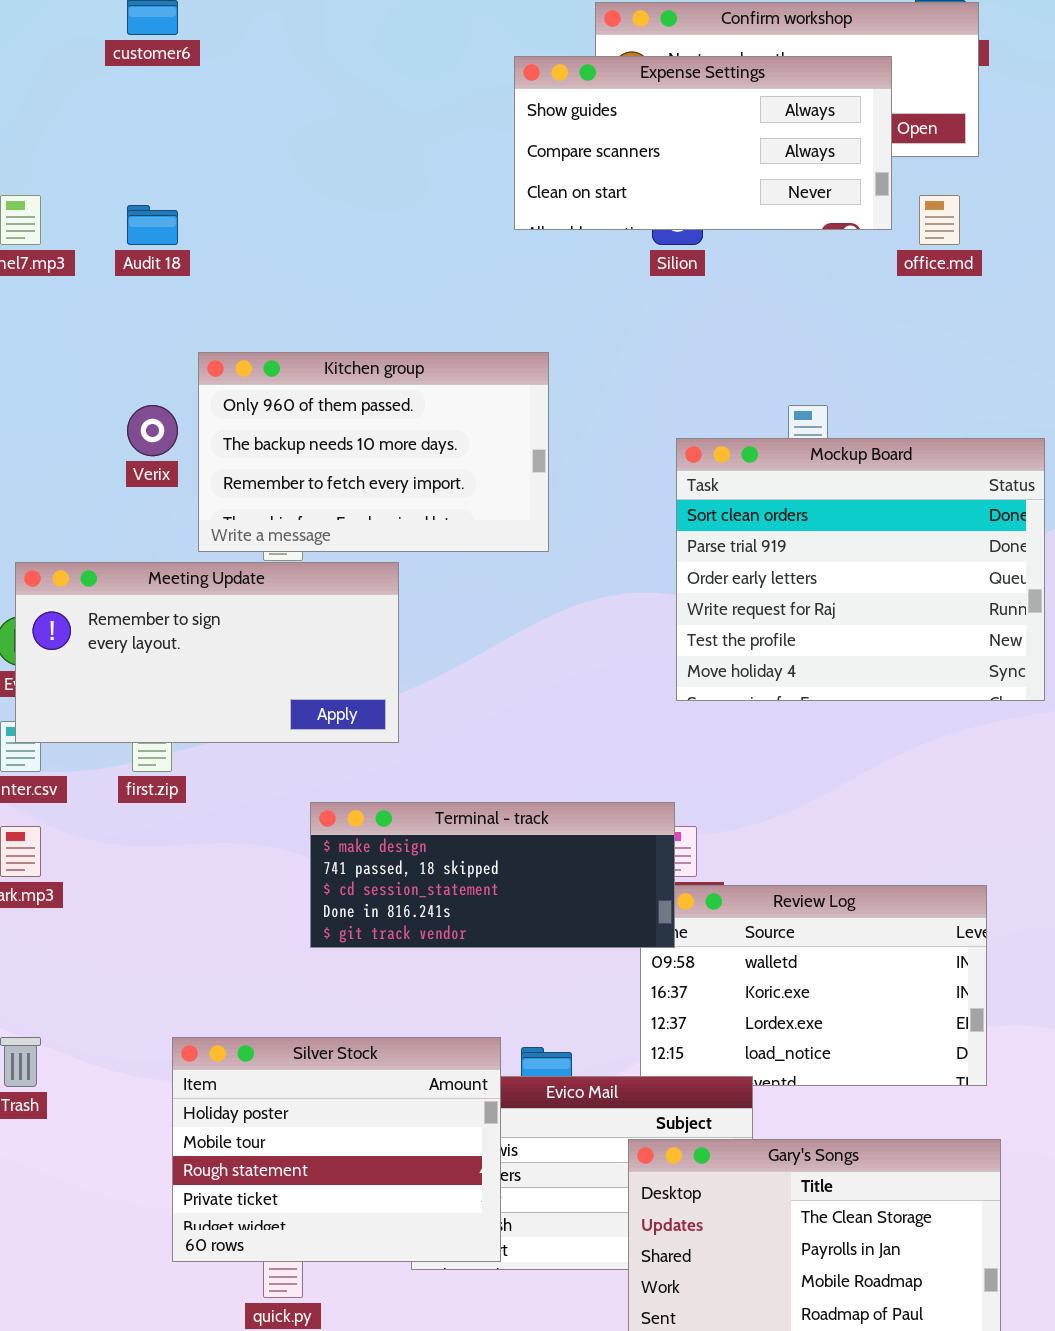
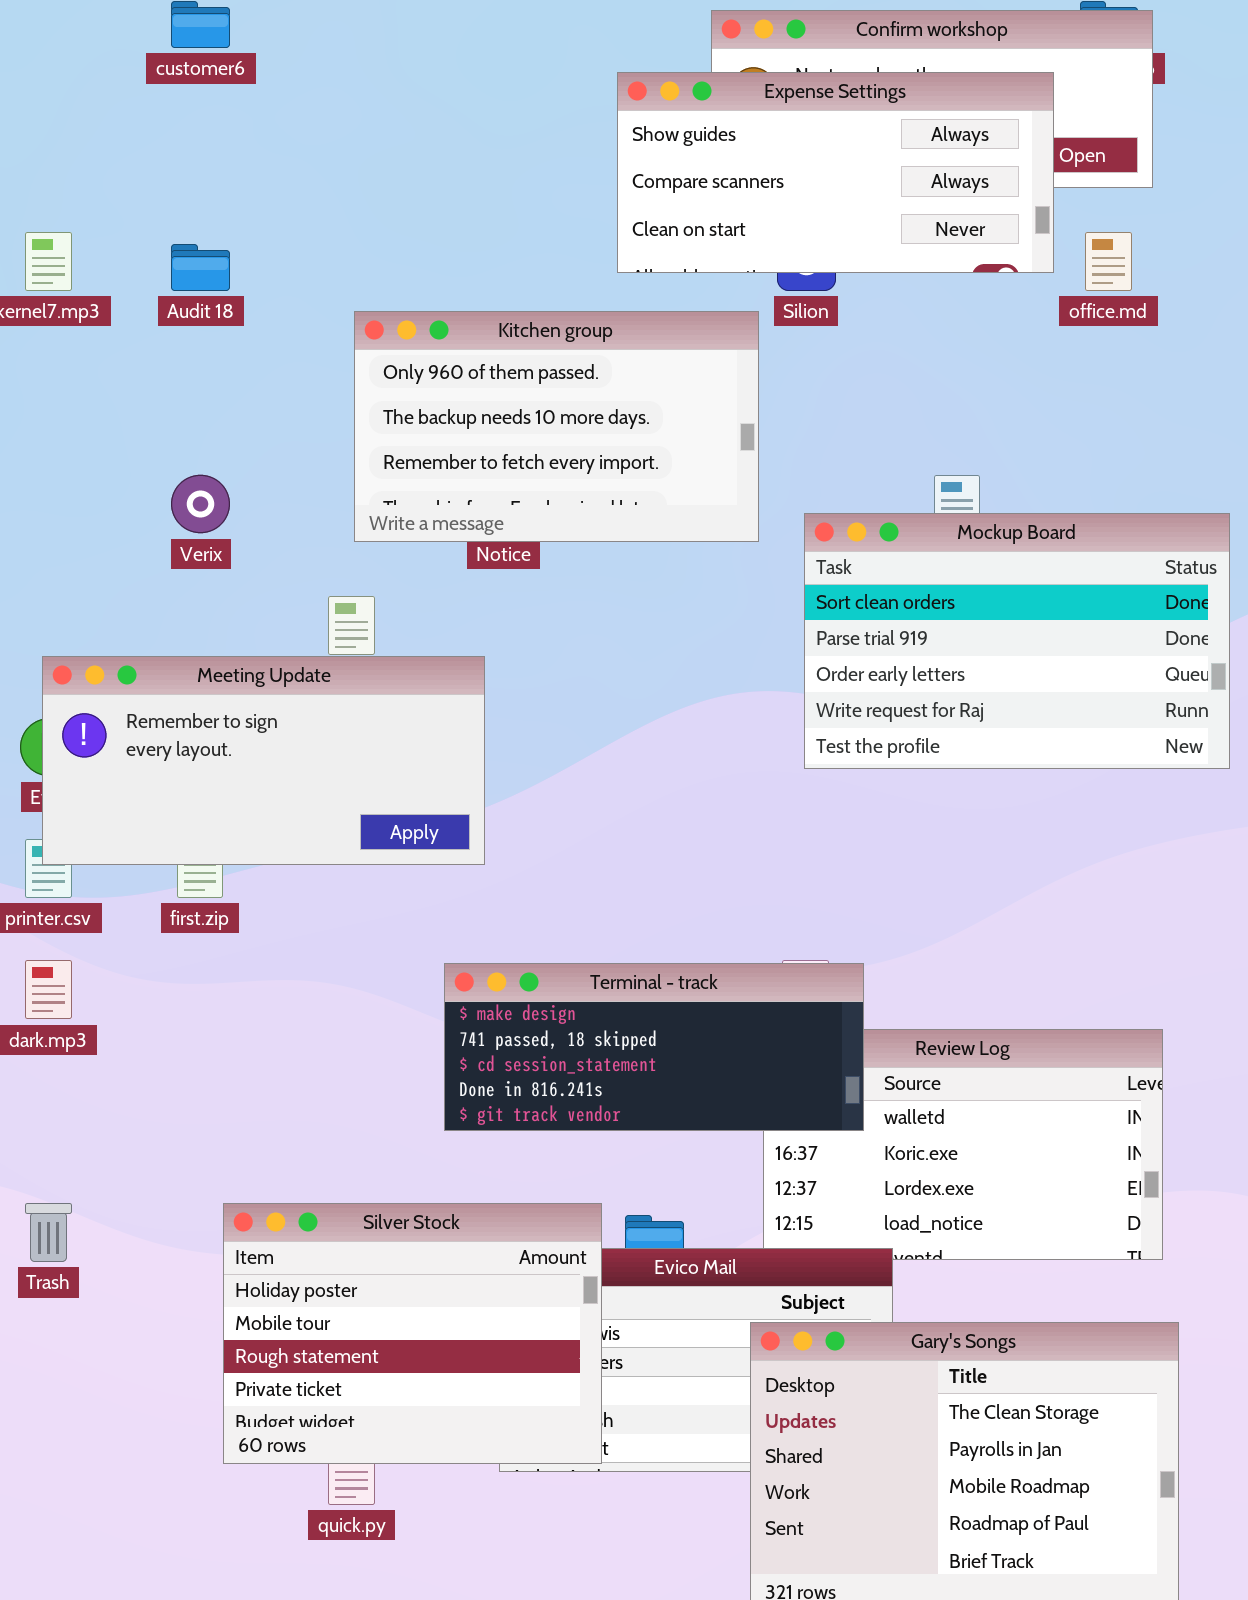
Kitchen group: [198,352,549,552] -> [354,311,759,542], moved
Mockup Board: [676,438,1045,701] -> [804,513,1230,769], resized
Terminal - track: [310,802,675,948] -> [444,963,864,1131], moved

